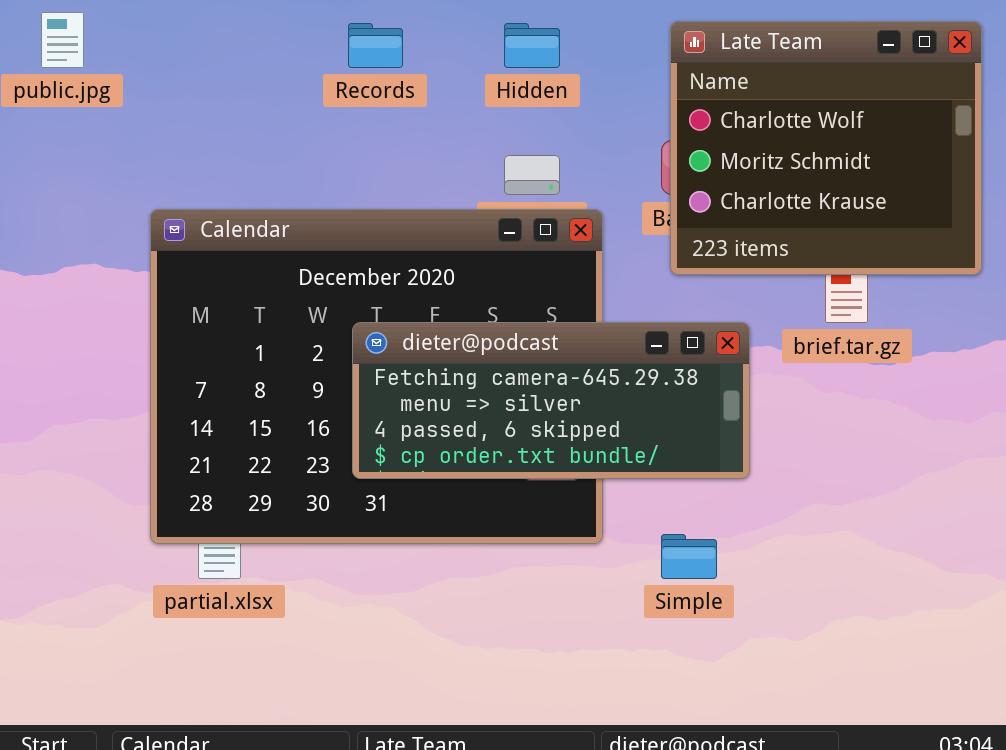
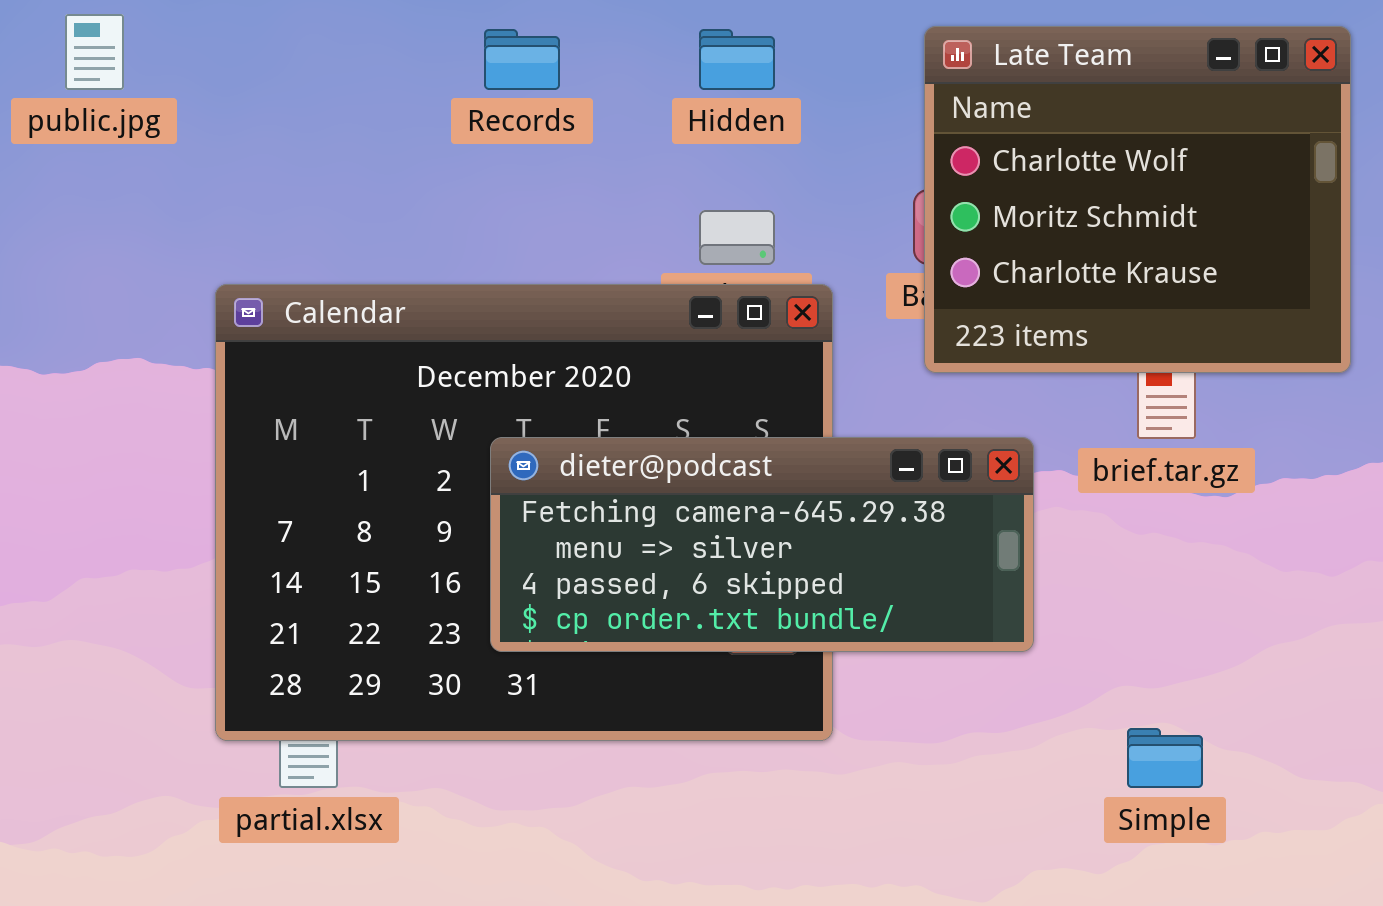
Simple: [661,534,717,579] -> [1127,728,1203,788], moved

